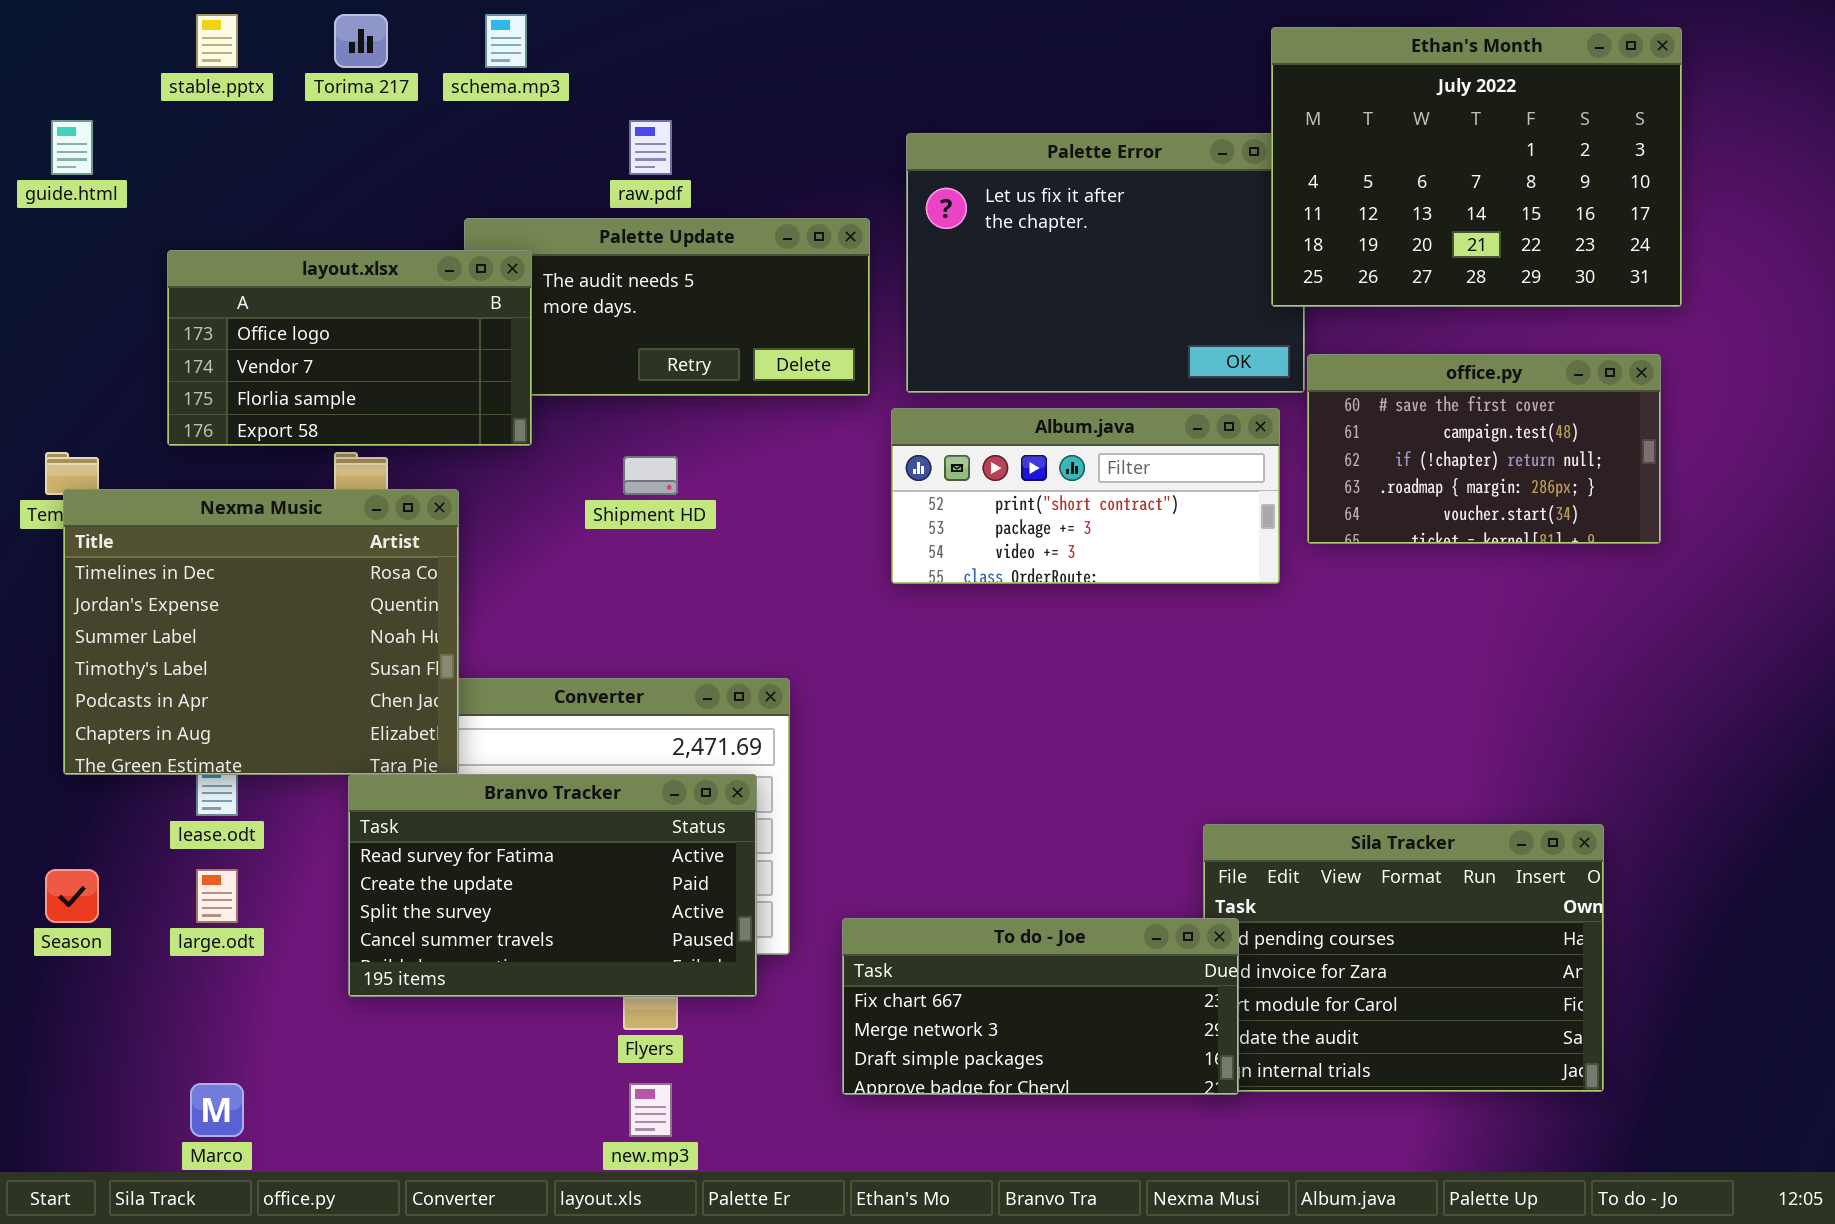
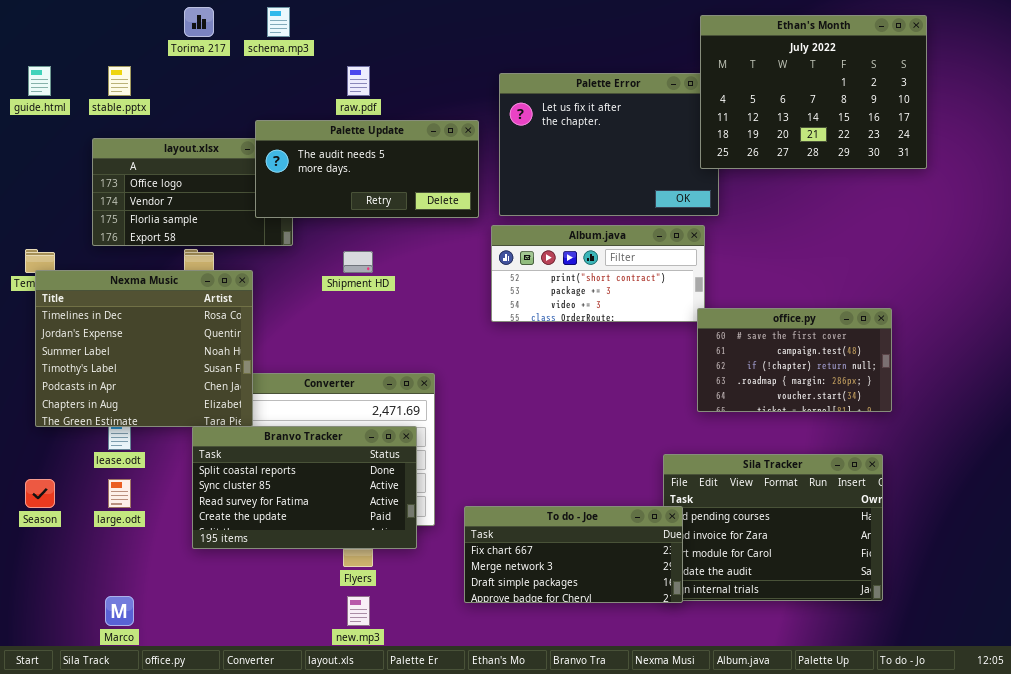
stable.pptx: [196,14,238,68] -> [108,66,131,96], moved
Palette Update: [464,218,870,396] -> [255,120,479,218], raised
office.py: [1307,354,1661,544] -> [697,308,892,412], moved
Branvo Tracker: [348,774,757,997] -> [192,426,417,549], scrolled up 2 rows

